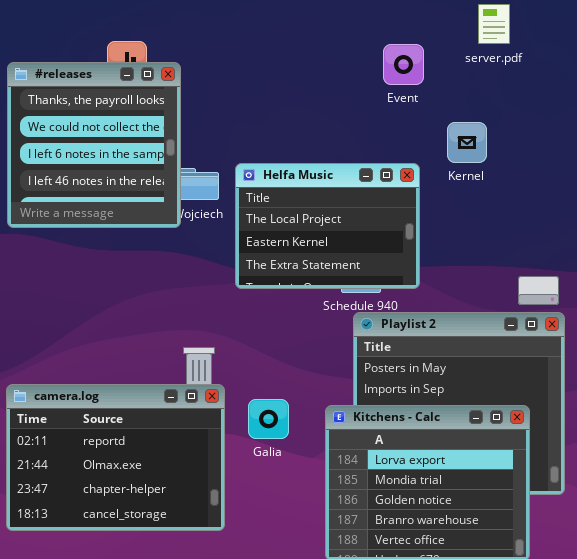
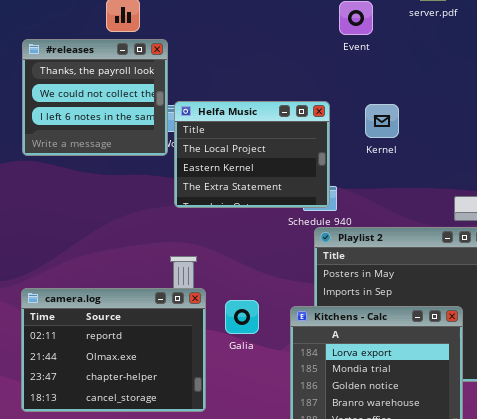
#releases: [7,62,181,228] -> [22,39,168,156], resized
Kernel: [447,122,487,163] -> [365,104,399,138], moved
Helfa Music: [235,163,420,289] -> [174,101,330,208], moved

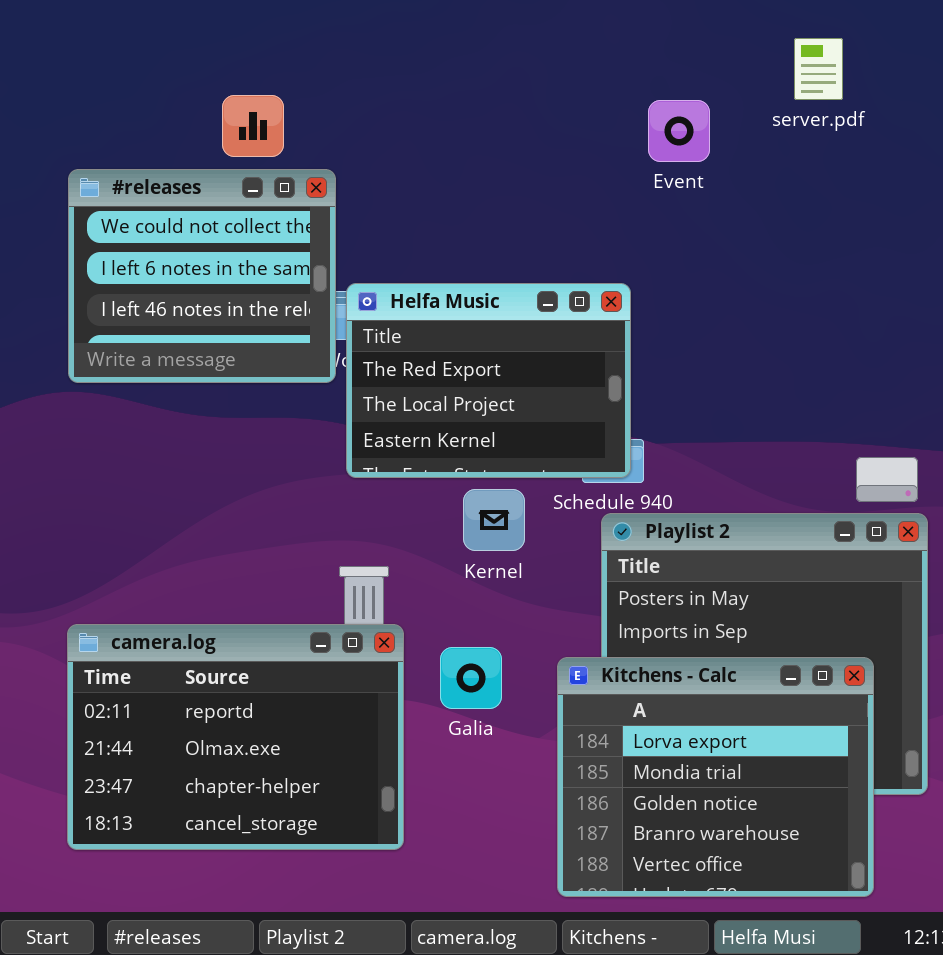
#releases: [22,39,168,156] -> [68,169,336,383], scrolled down 1 row
Helfa Music: [174,101,330,208] -> [346,283,631,478], scrolled up 1 row
Kernel: [365,104,399,138] -> [463,489,525,551], moved

